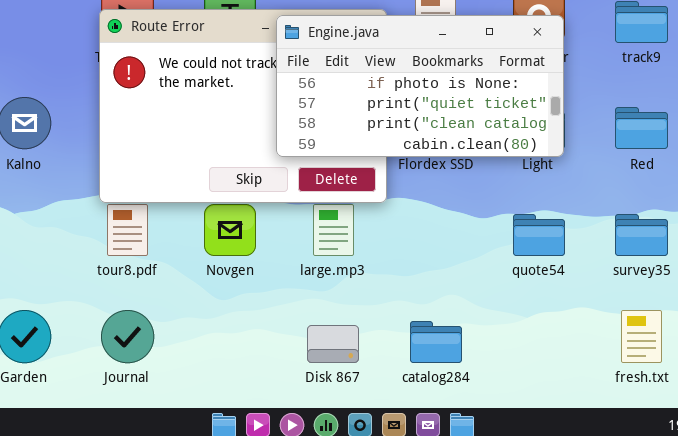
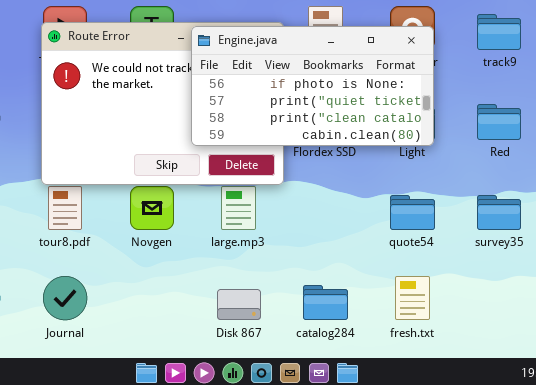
fresh.txt: [621,310,662,363] -> [395,276,430,320], moved

